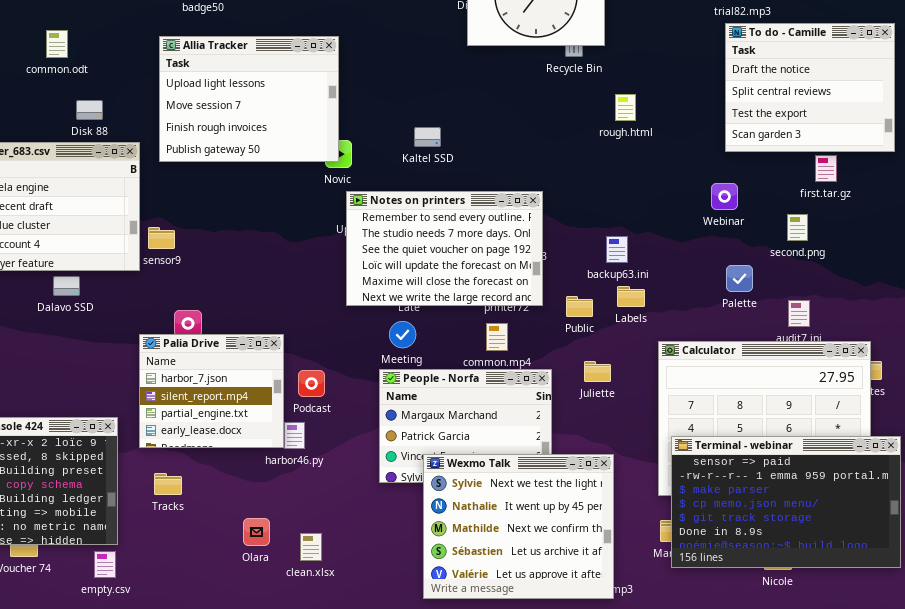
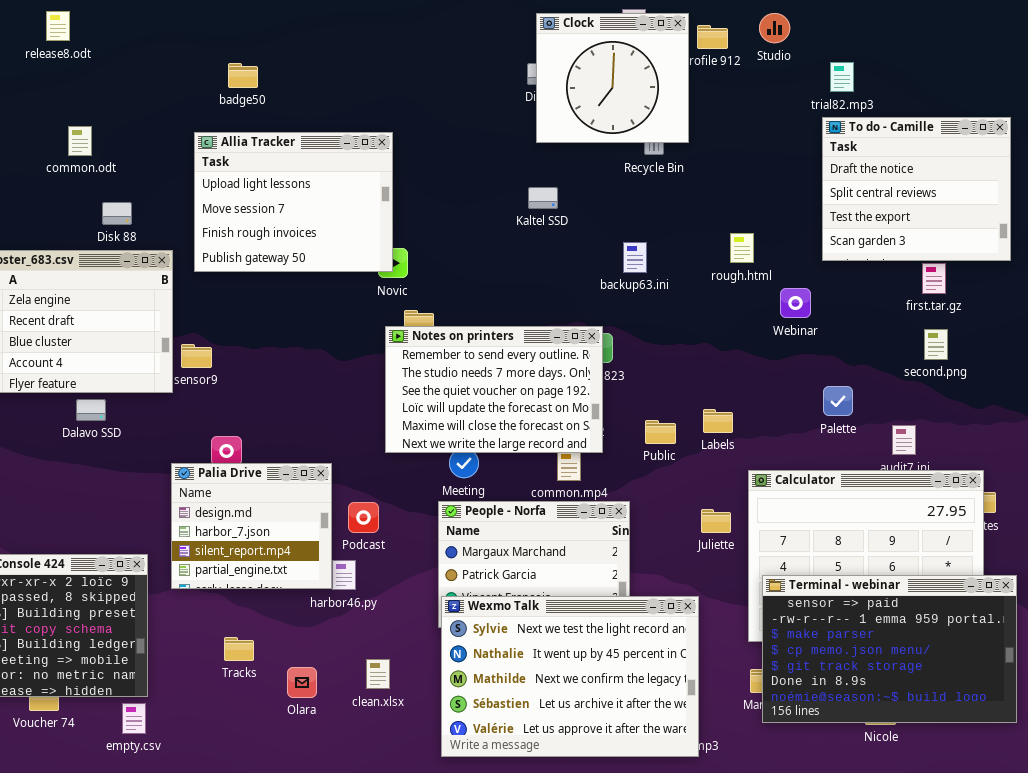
rough.html: [615,94,636,121] -> [730,233,754,263], moved
Kaltel SSD: [414,127,441,147] -> [528,187,558,209], moved
Webinar: [711,183,738,210] -> [780,288,811,318], moved
Notes on printers: [346,191,543,306] -> [385,326,603,453], moved
second.png: [787,214,808,241] -> [924,329,948,360], moved
backup63.ini: [606,236,628,263] -> [623,242,647,273], moved
Palia Drive: [139,334,284,448] -> [171,463,332,589], scrolled up 1 row
Juliette: [584,361,611,382] -> [701,509,731,533], moved
Wexmo Talk: [423,454,614,599] -> [441,596,699,757], resized
Tracks: [154,473,182,495] -> [224,637,254,661], moved
clean.xlsx: [300,533,322,561] -> [366,659,390,689], moved

